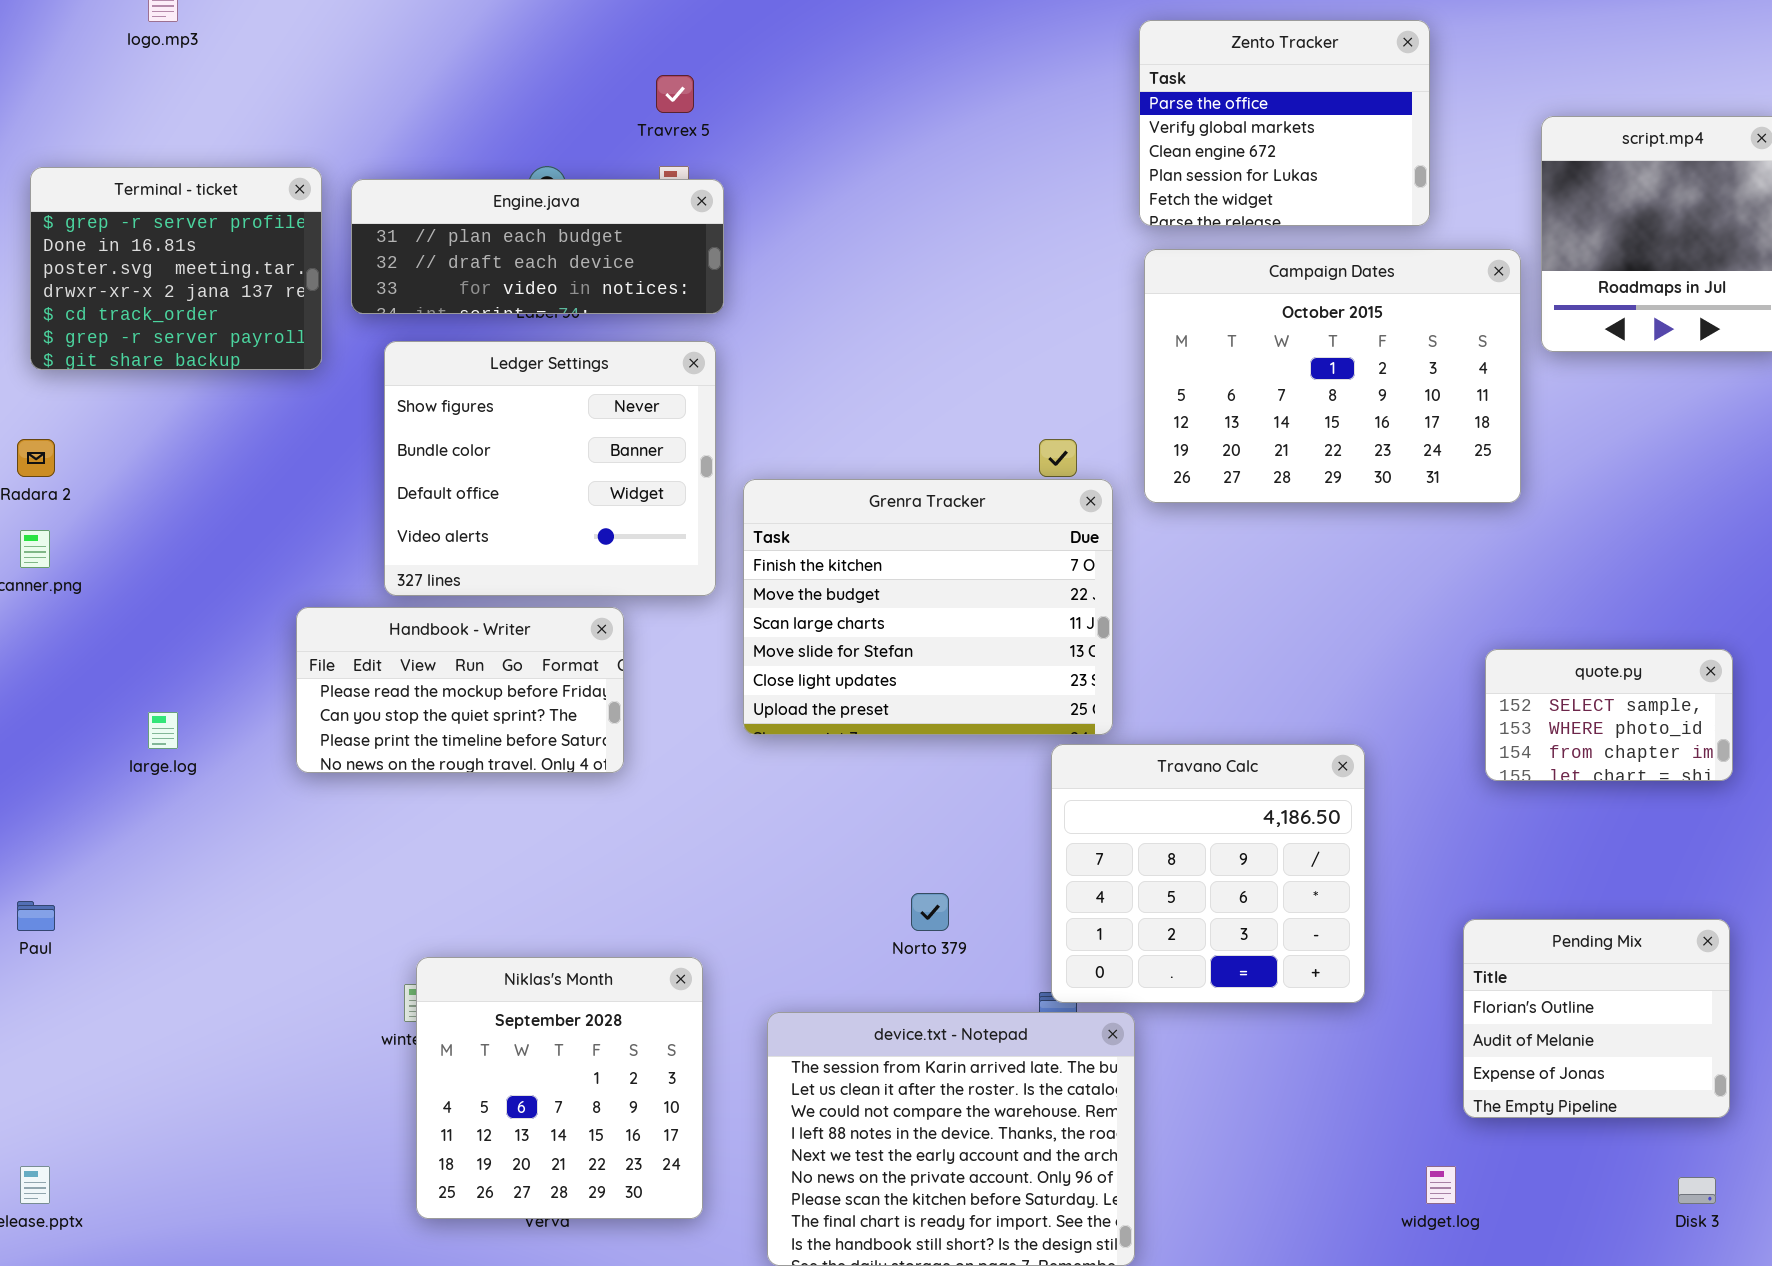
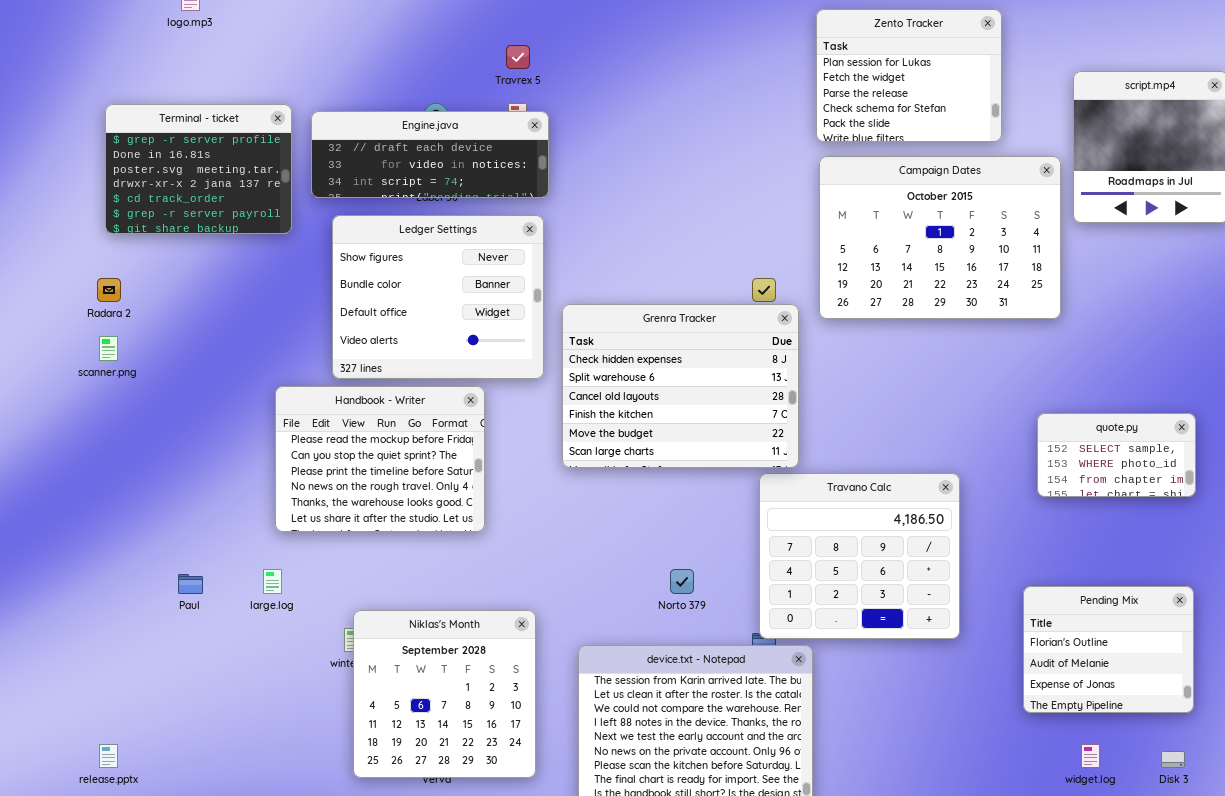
Zento Tracker: [1139,20,1430,226] -> [816,9,1002,142], scrolled down 3 rows
Engine.java: [351,179,724,314] -> [311,111,549,198], scrolled down 1 row
Grenra Tracker: [743,479,1113,735] -> [562,304,799,468], scrolled up 3 rows
Handbook - Writer: [296,607,624,773] -> [275,386,485,532], resized
large.log: [148,712,178,749] -> [263,569,282,594], moved
Paul: [17,901,55,931] -> [178,574,203,594], moved
widget.log: [1426,1166,1456,1204] -> [1081,744,1100,768], moved

